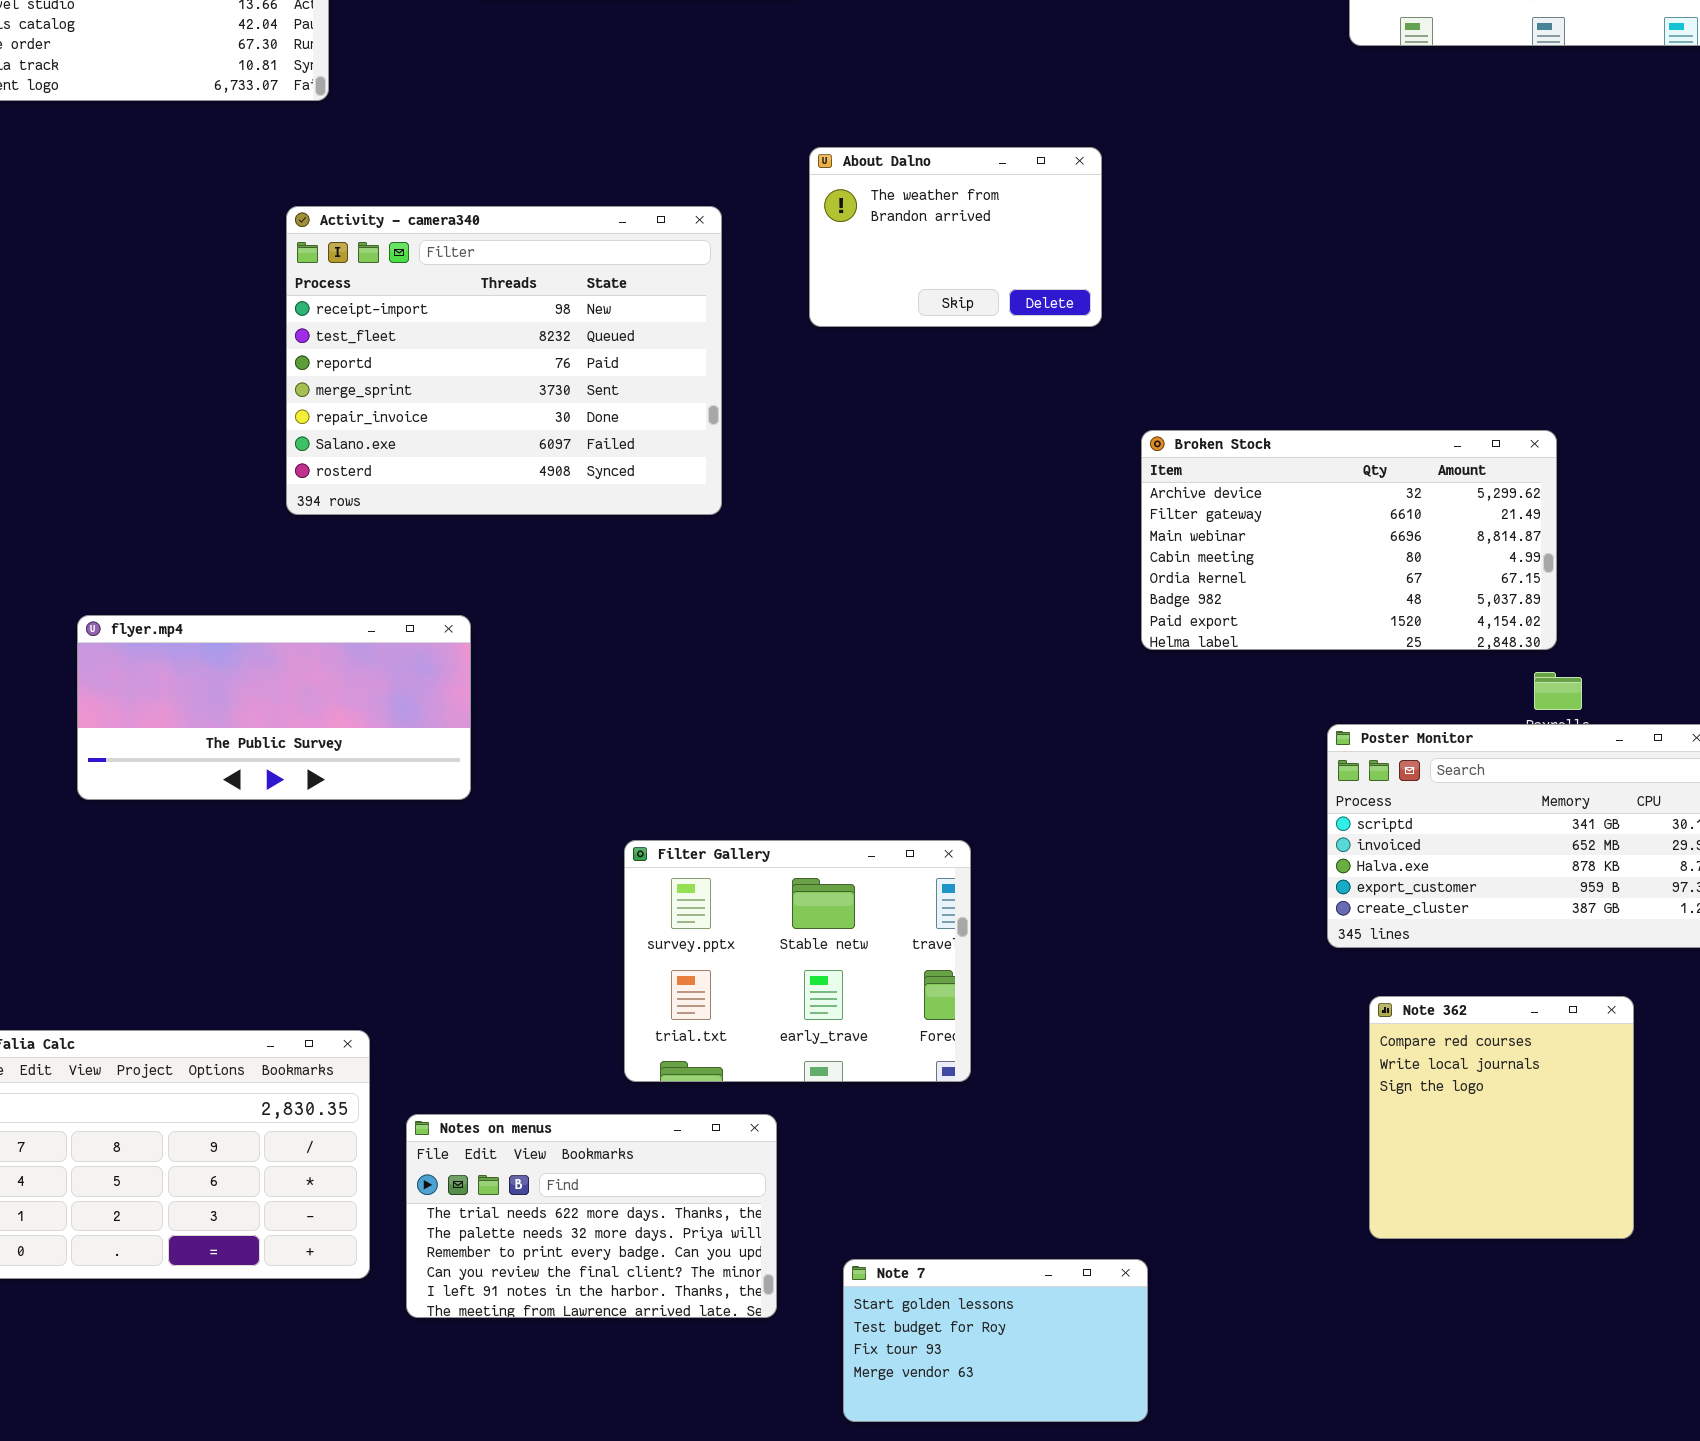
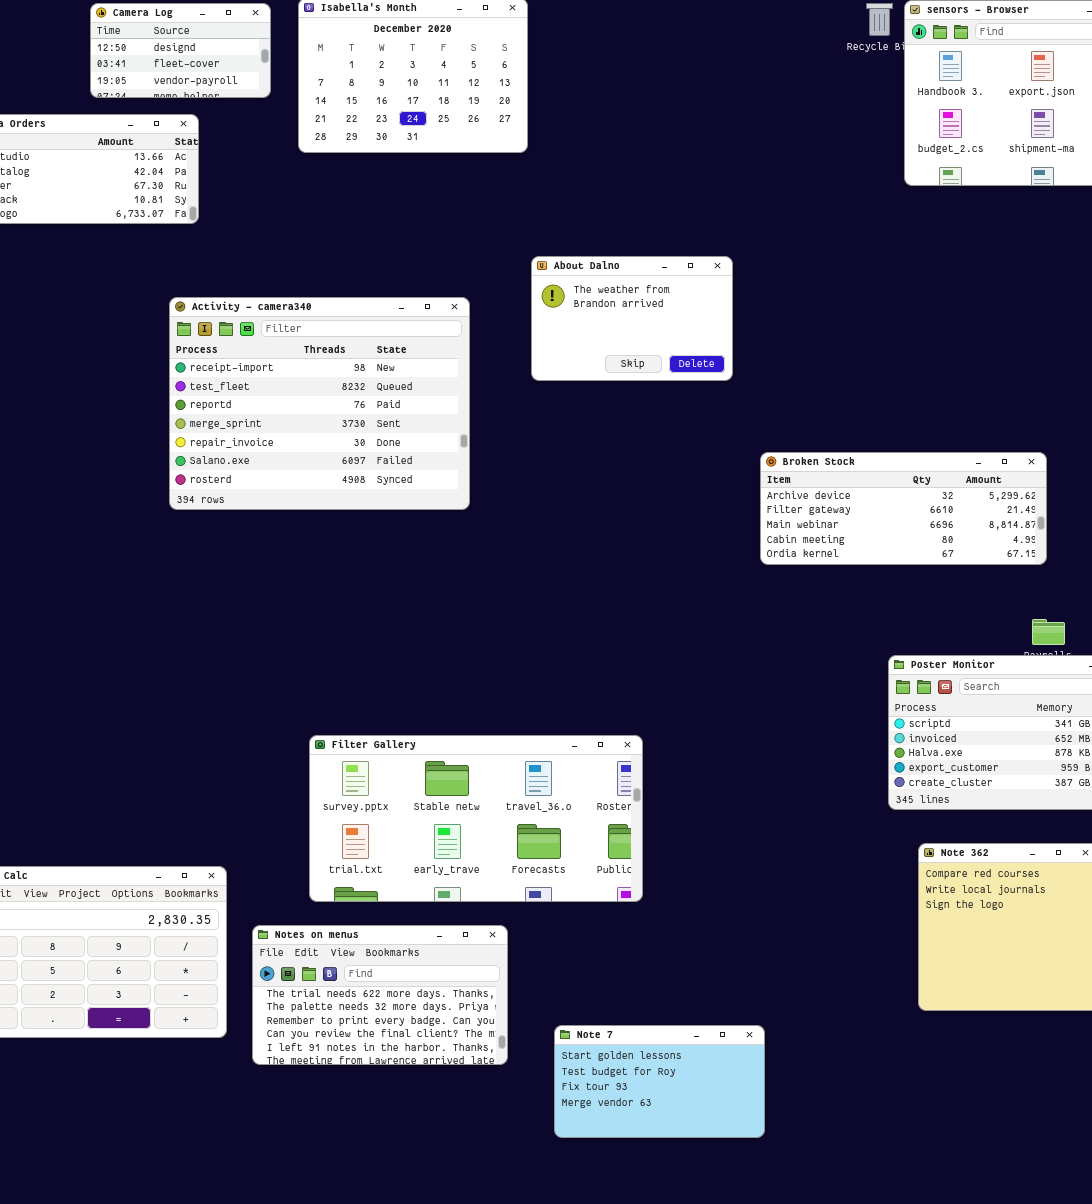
Broken Stock: [1141,430,1557,650] -> [760,452,1047,565], resized
flyer.mp4: [77,615,471,800] -> none, closed
Filter Gallery: [624,840,971,1082] -> [309,735,643,902], resized

